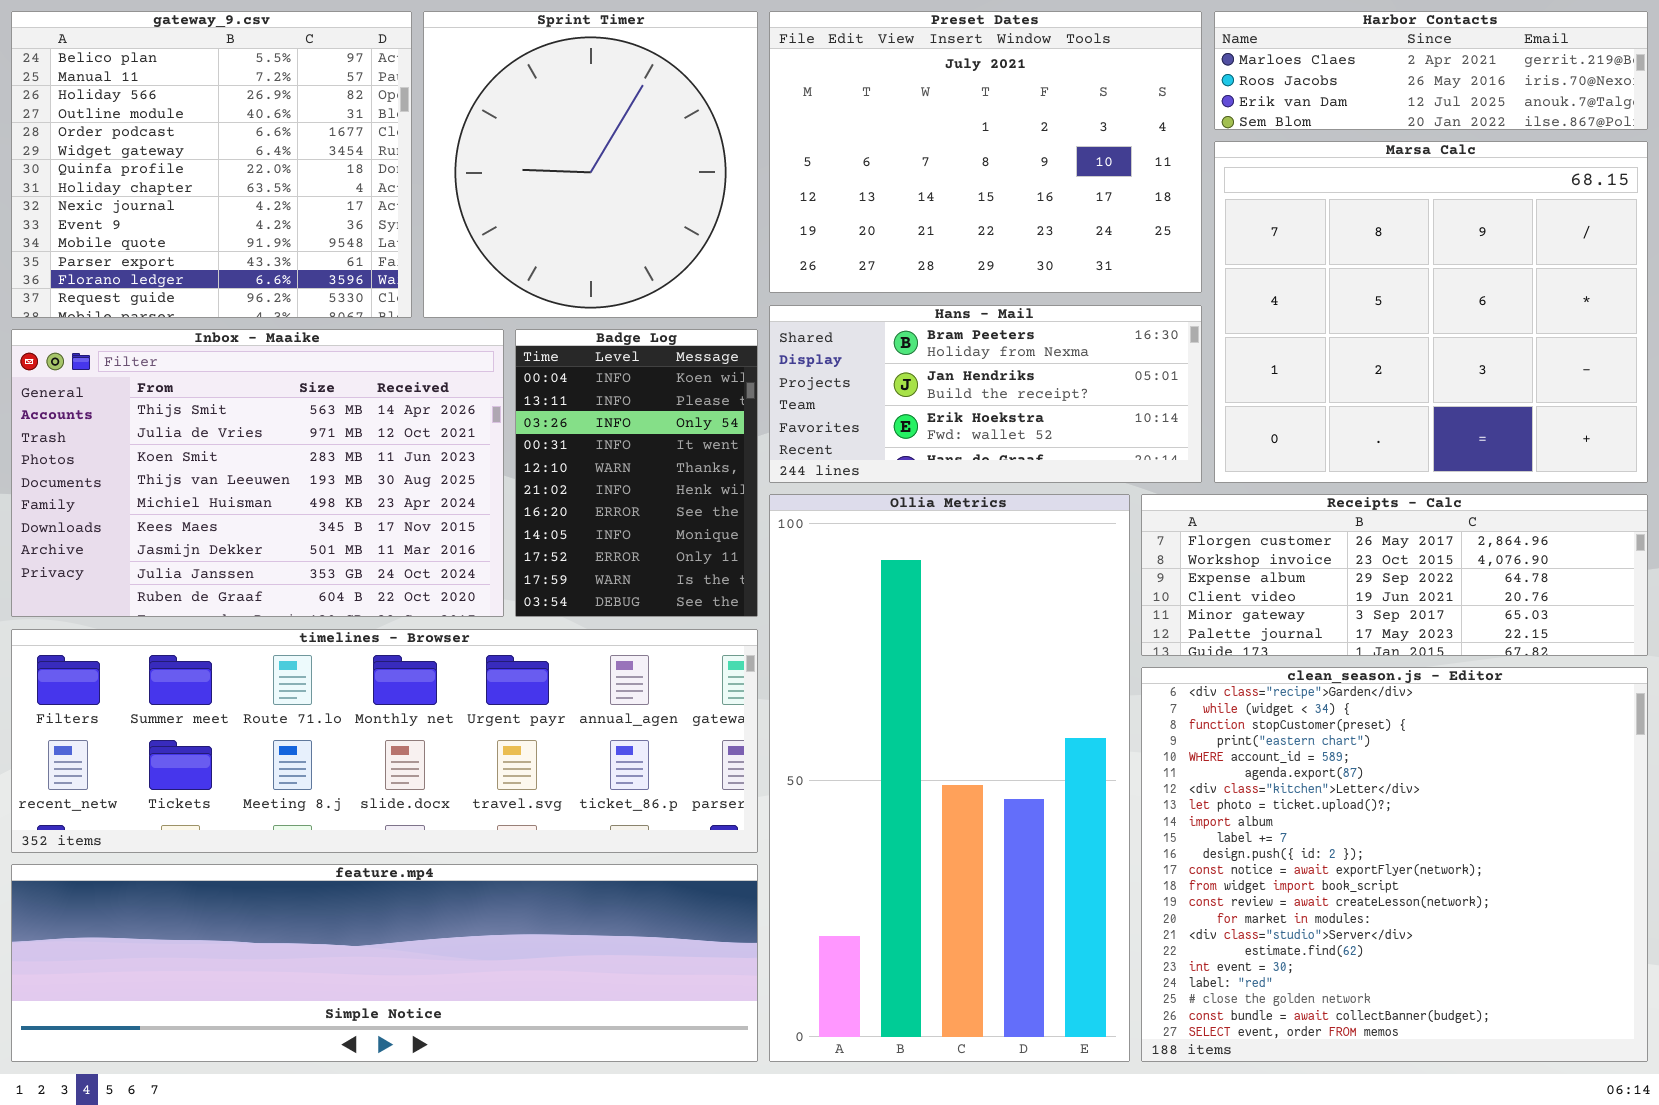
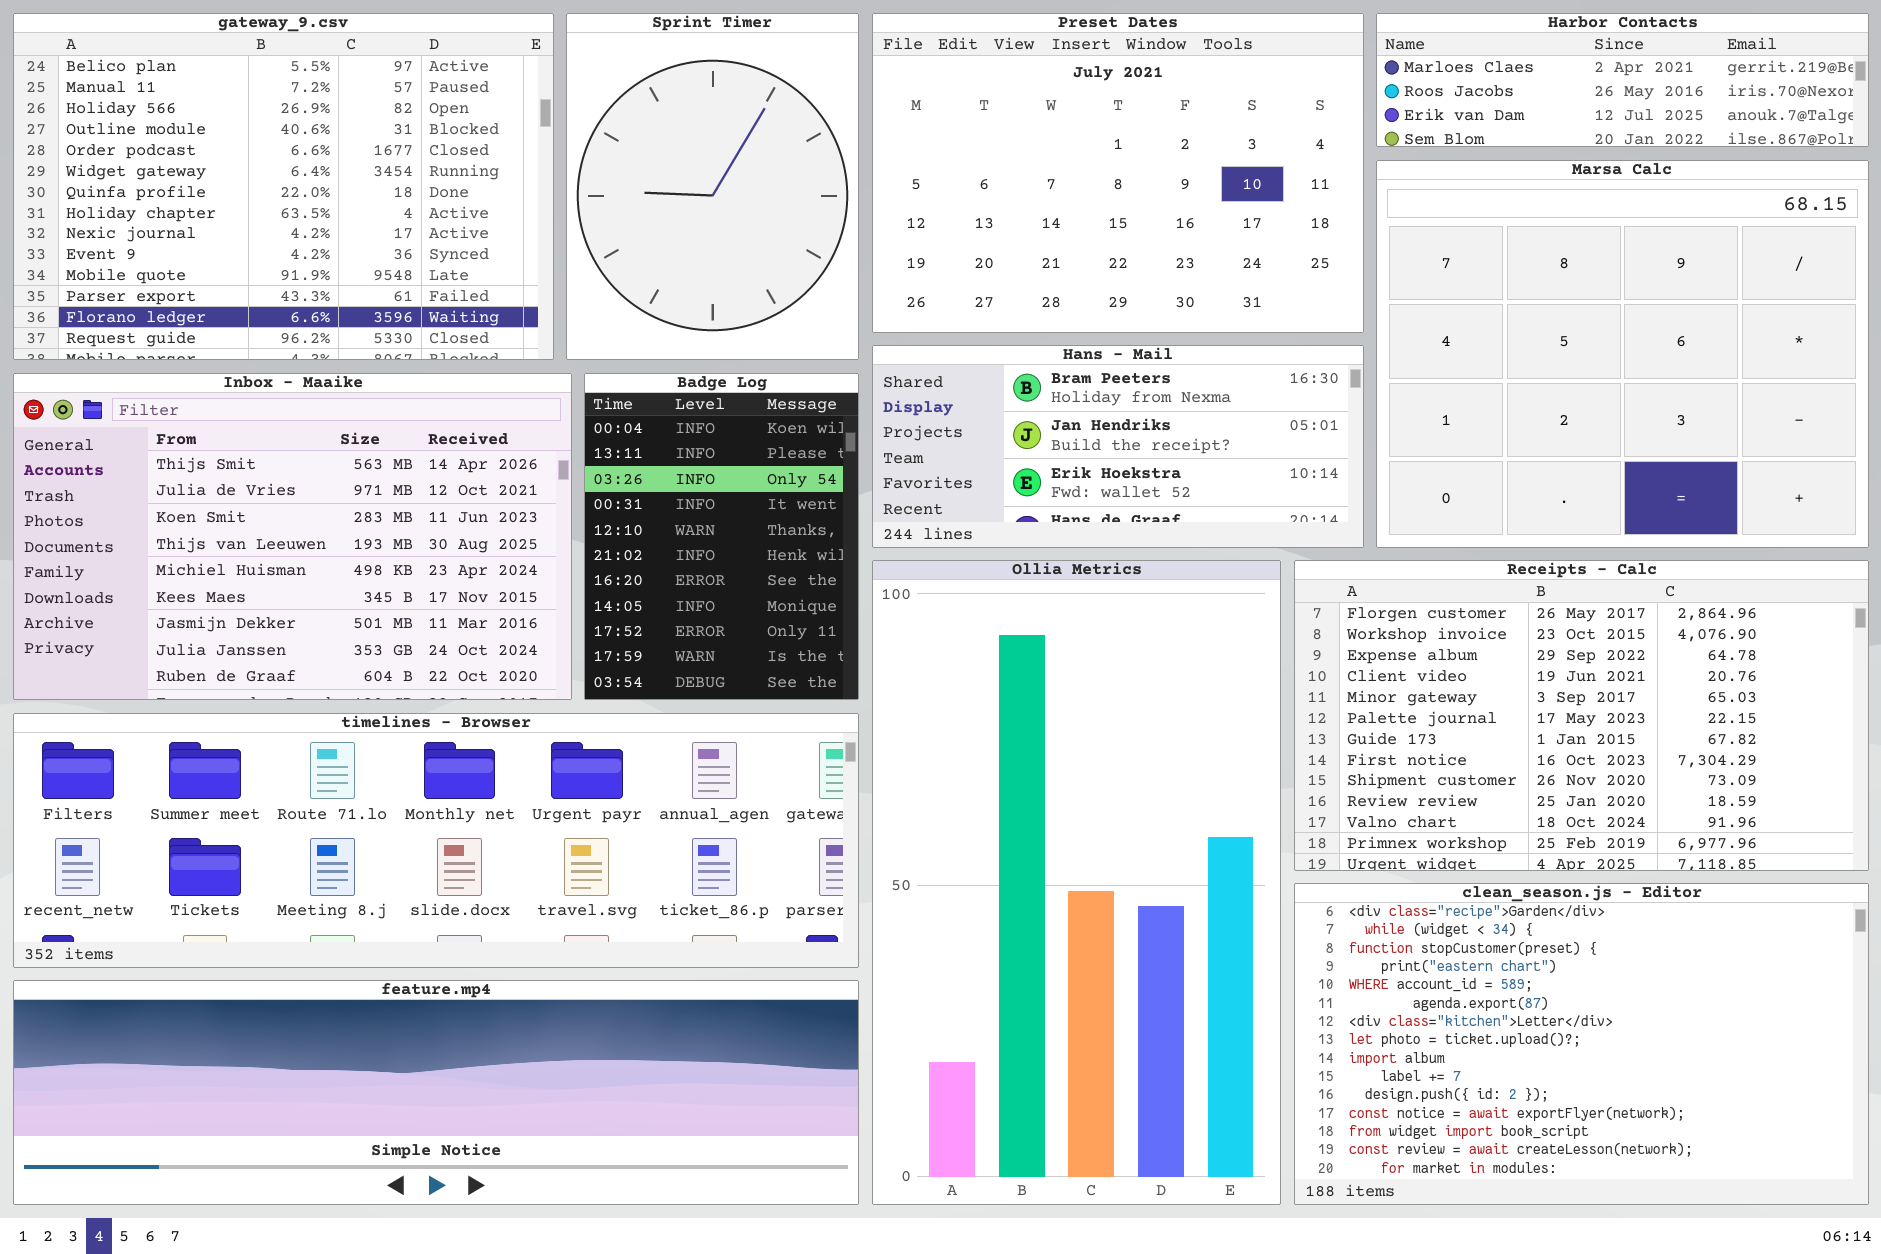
gateway_9.csv: [11,11,412,318] -> [13,13,554,360], resized
Sprint Timer: [423,11,758,318] -> [566,13,859,360], resized
Receipts - Calc: [1141,494,1648,656] -> [1294,560,1869,871], resized
clean_season.js - Editor: [1141,667,1648,1062] -> [1294,883,1869,1205], resized

